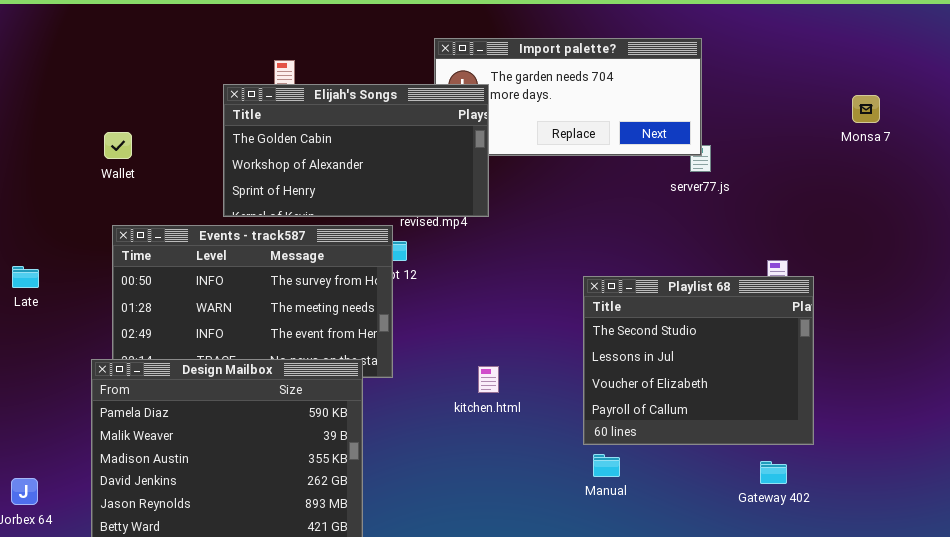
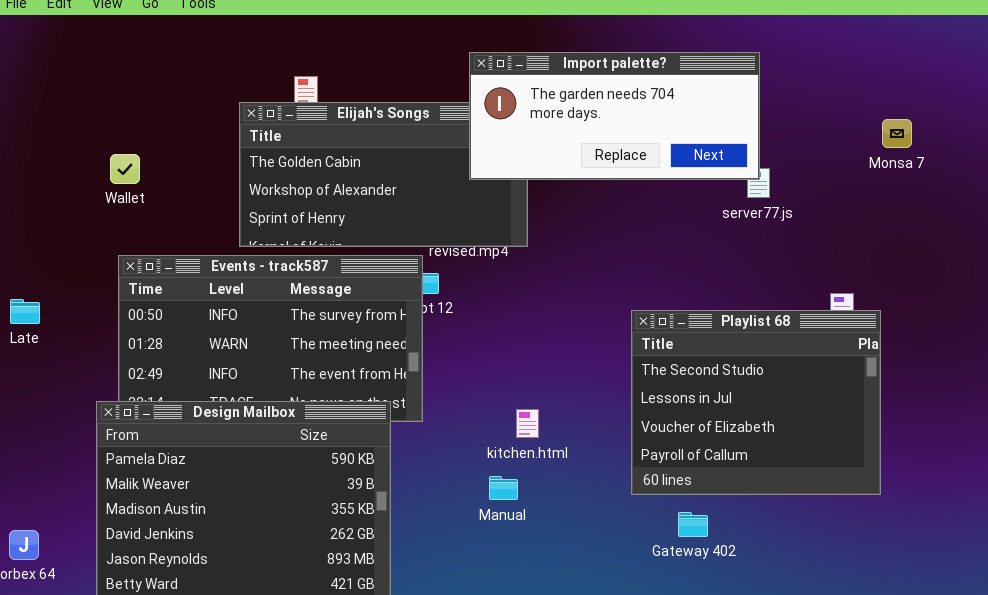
Import palette?: [434,38,702,156] -> [469,52,760,180], raised
Monsa 7: [852,95,880,123] -> [882,119,912,148], moved
Manual: [593,454,620,477] -> [489,476,518,500], moved
Gateway 402: [760,461,787,484] -> [678,512,708,537], moved

